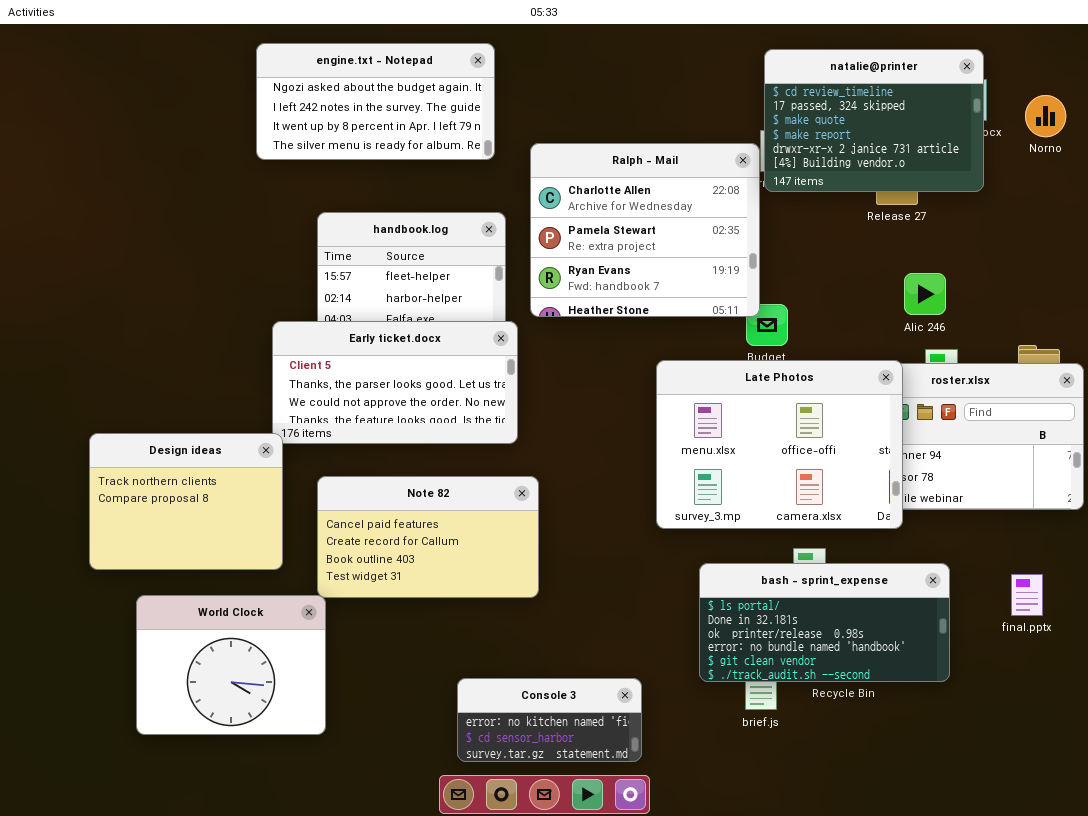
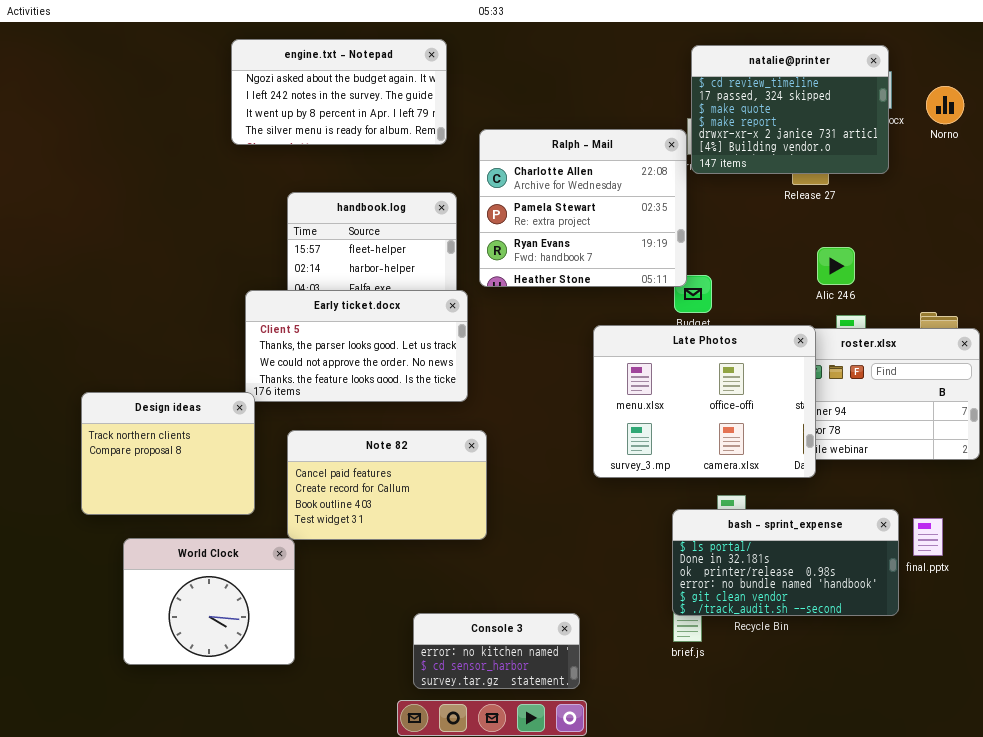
bash - sprint_expense: [699,563,950,682] -> [672,509,899,616], moved

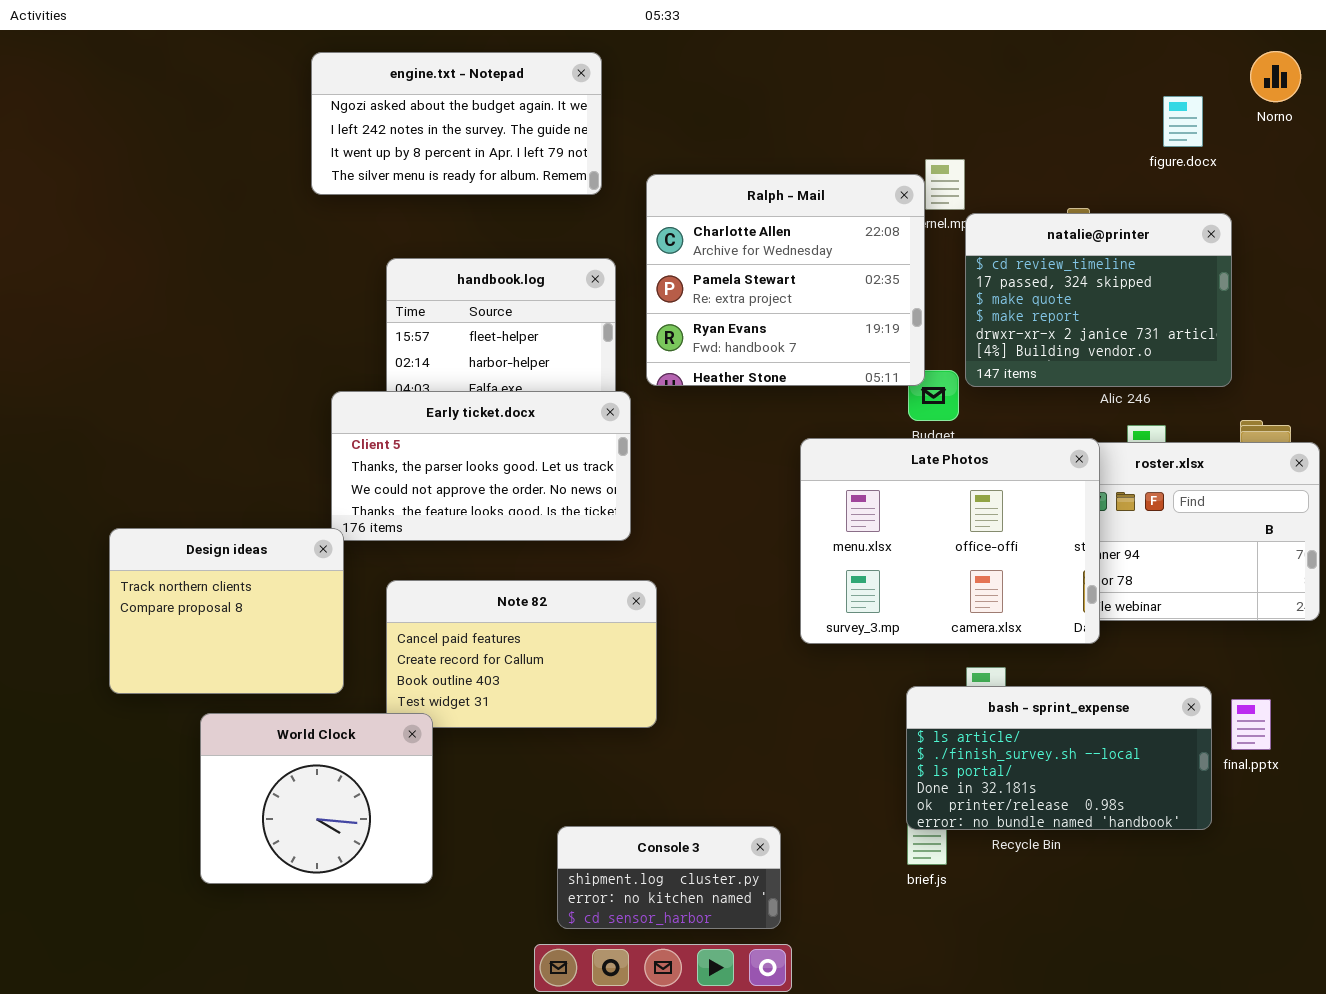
natalie@printer: [691,45,889,174] -> [965,213,1232,387], moved
Norno: [926,86,964,124] -> [1250,51,1301,102], moved
bash - sprint_expense: [672,509,899,616] -> [906,686,1212,830], scrolled up 2 rows
World Clock: [123,538,295,665] -> [200,713,433,884], moved
Console 3: [413,613,580,689] -> [557,826,781,929], scrolled up 1 row

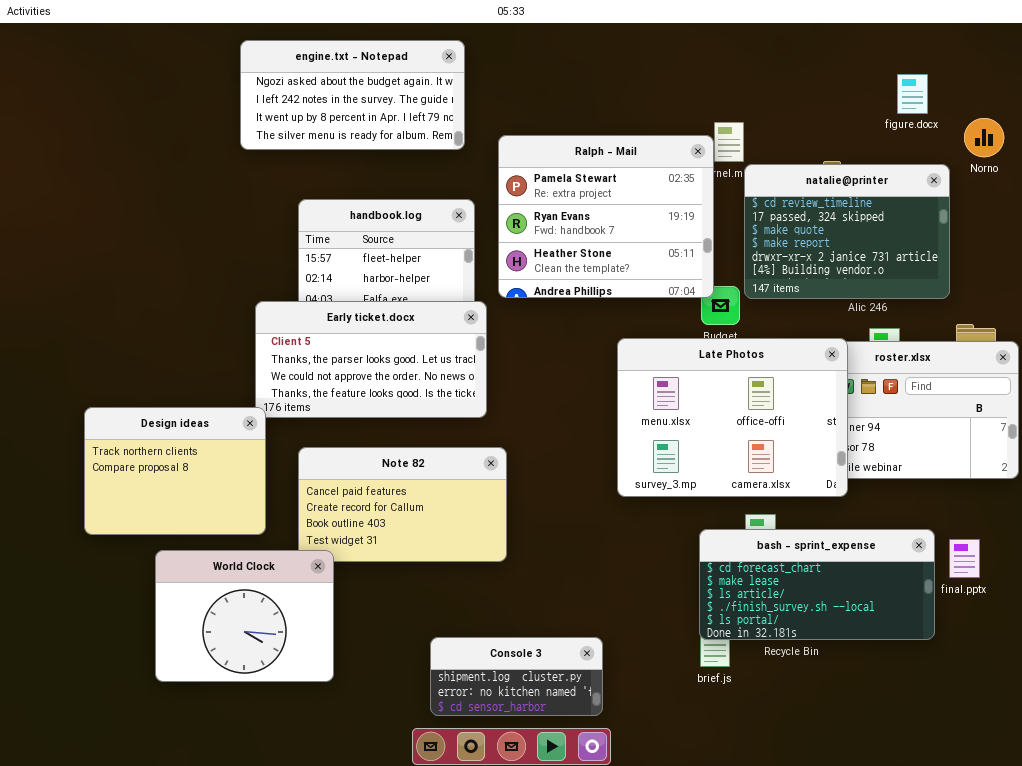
Norno: [1250,51,1301,102] -> [964,118,1004,157], moved
Ralph - Mail: [646,174,925,386] -> [498,135,714,298], scrolled down 1 row
bash - sprint_expense: [906,686,1212,830] -> [699,529,935,640], scrolled up 2 rows

